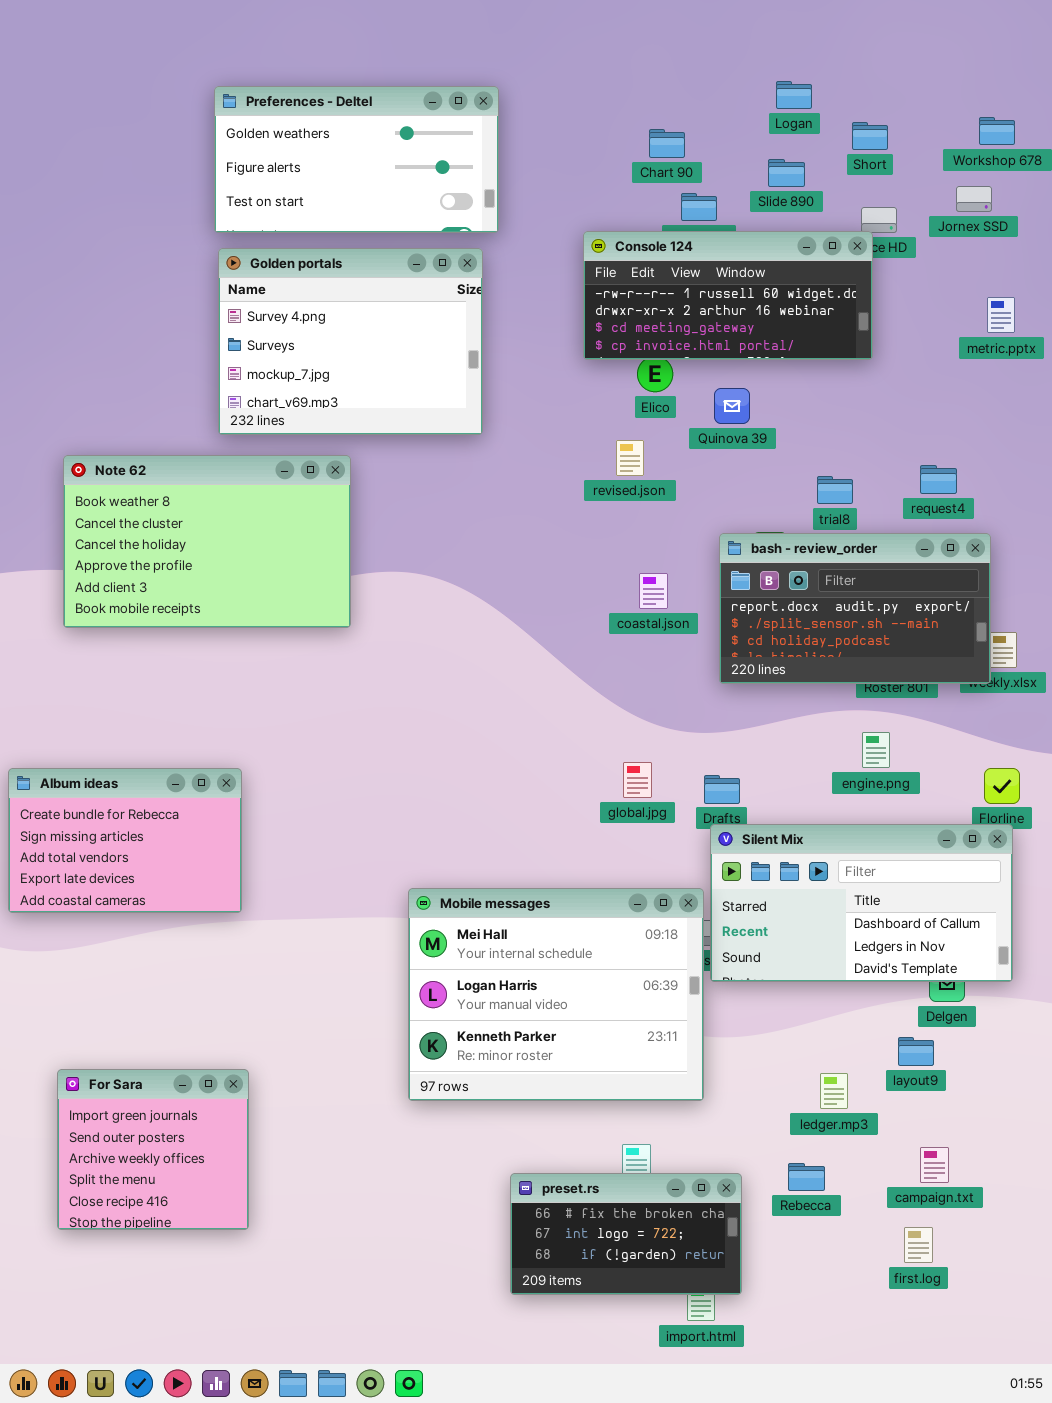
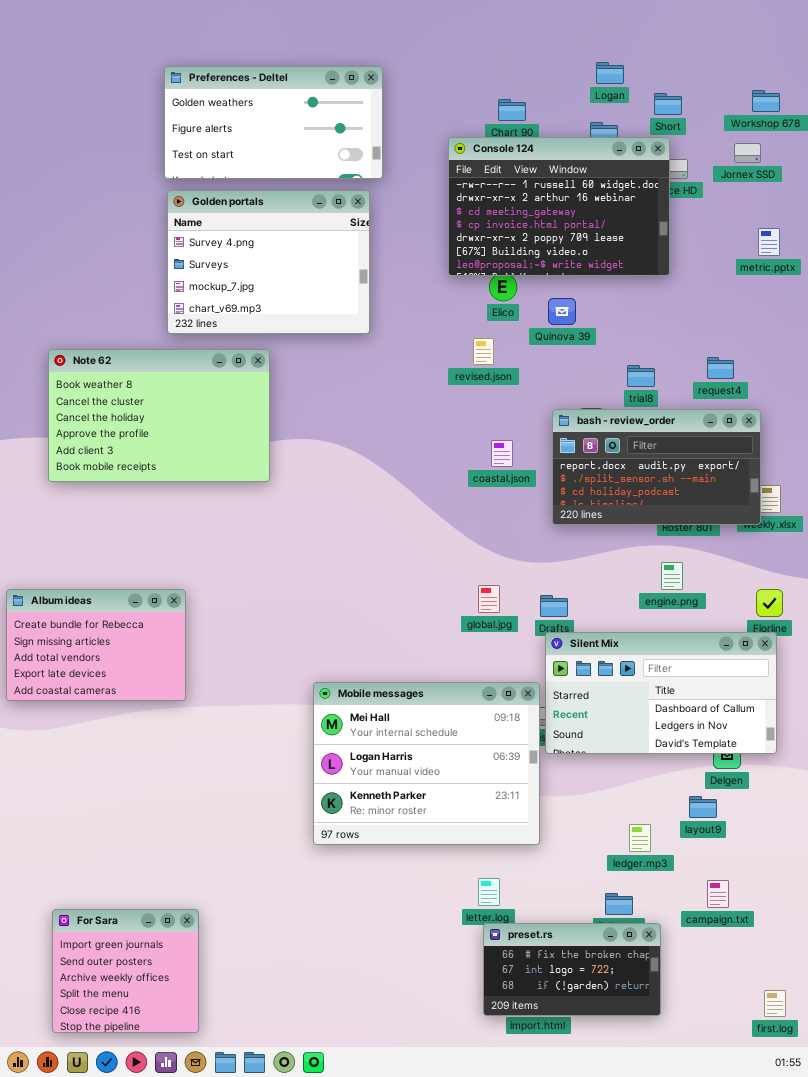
Console 124: [583,231,873,360] -> [448,137,670,276], resized
For Sara: [57,1069,249,1230] -> [52,909,199,1033], moved
preset.rs: [510,1173,742,1295] -> [483,923,661,1016], moved
first.log: [904,1227,933,1263] -> [764,990,786,1017], moved

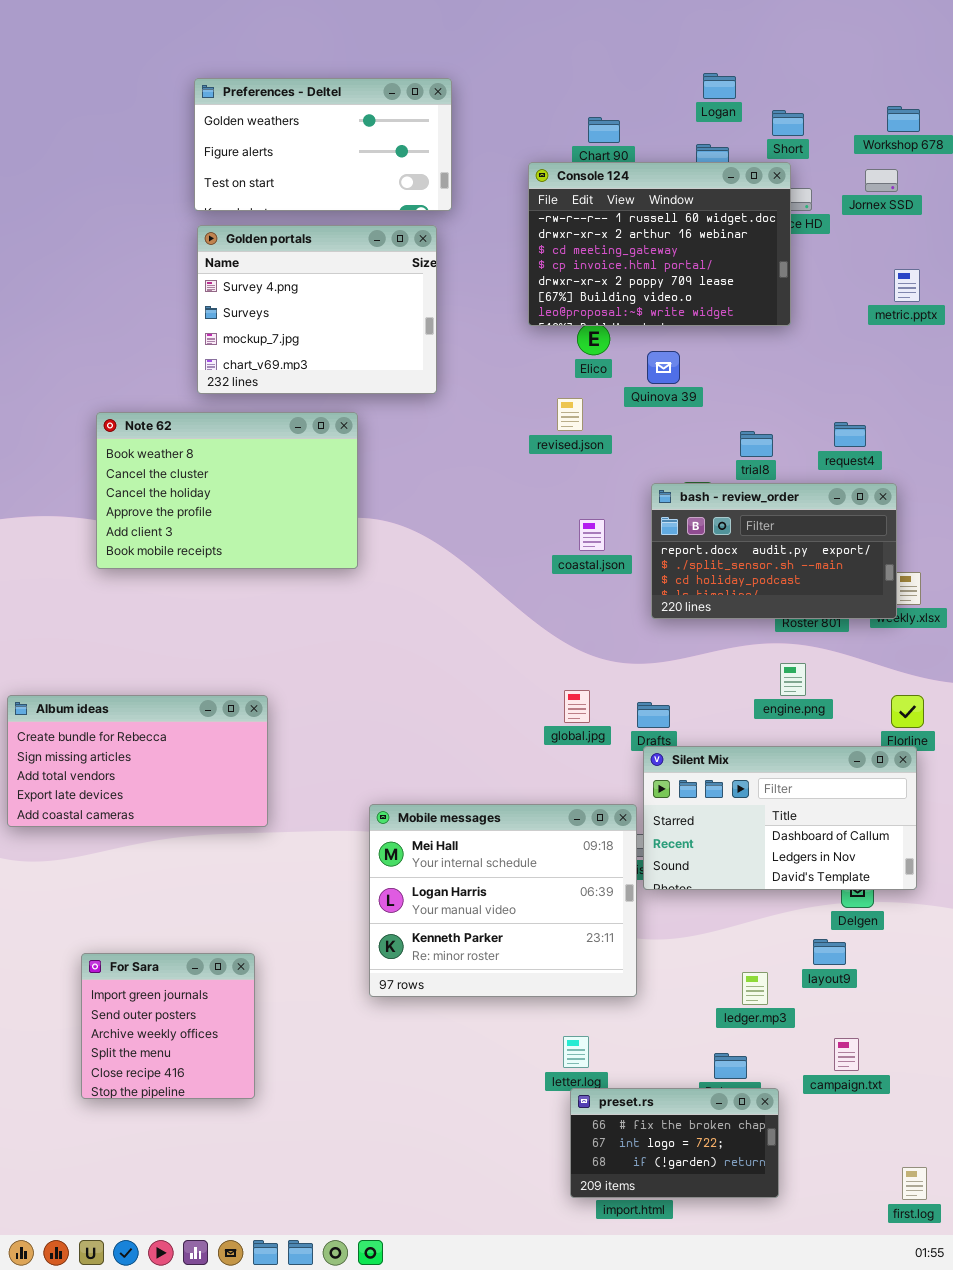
Note 62: [48,349,270,482] -> [96,412,358,569], moved
Album ideas: [6,589,186,701] -> [7,695,268,827], resized
For Sara: [52,909,199,1033] -> [81,953,255,1099], moved

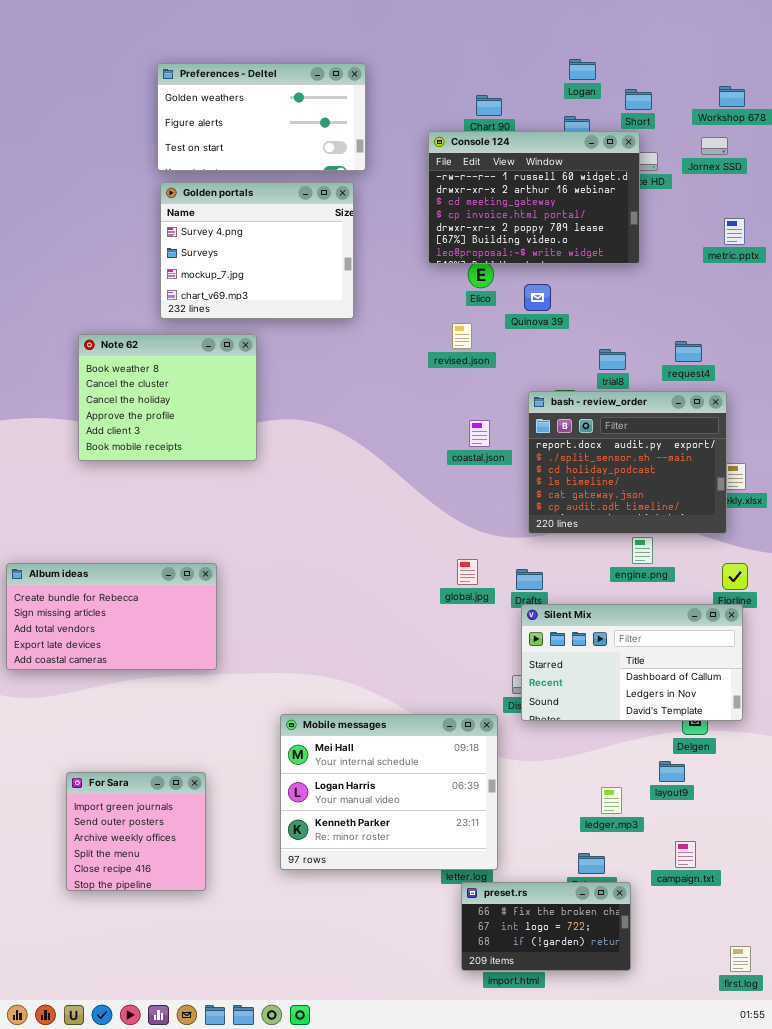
Note 62: [96,412,358,569] -> [78,334,257,461], resized
bash - review_order: [651,483,897,619] -> [528,391,727,534], resized
Mobile messages: [369,804,637,997] -> [280,714,498,870], moved

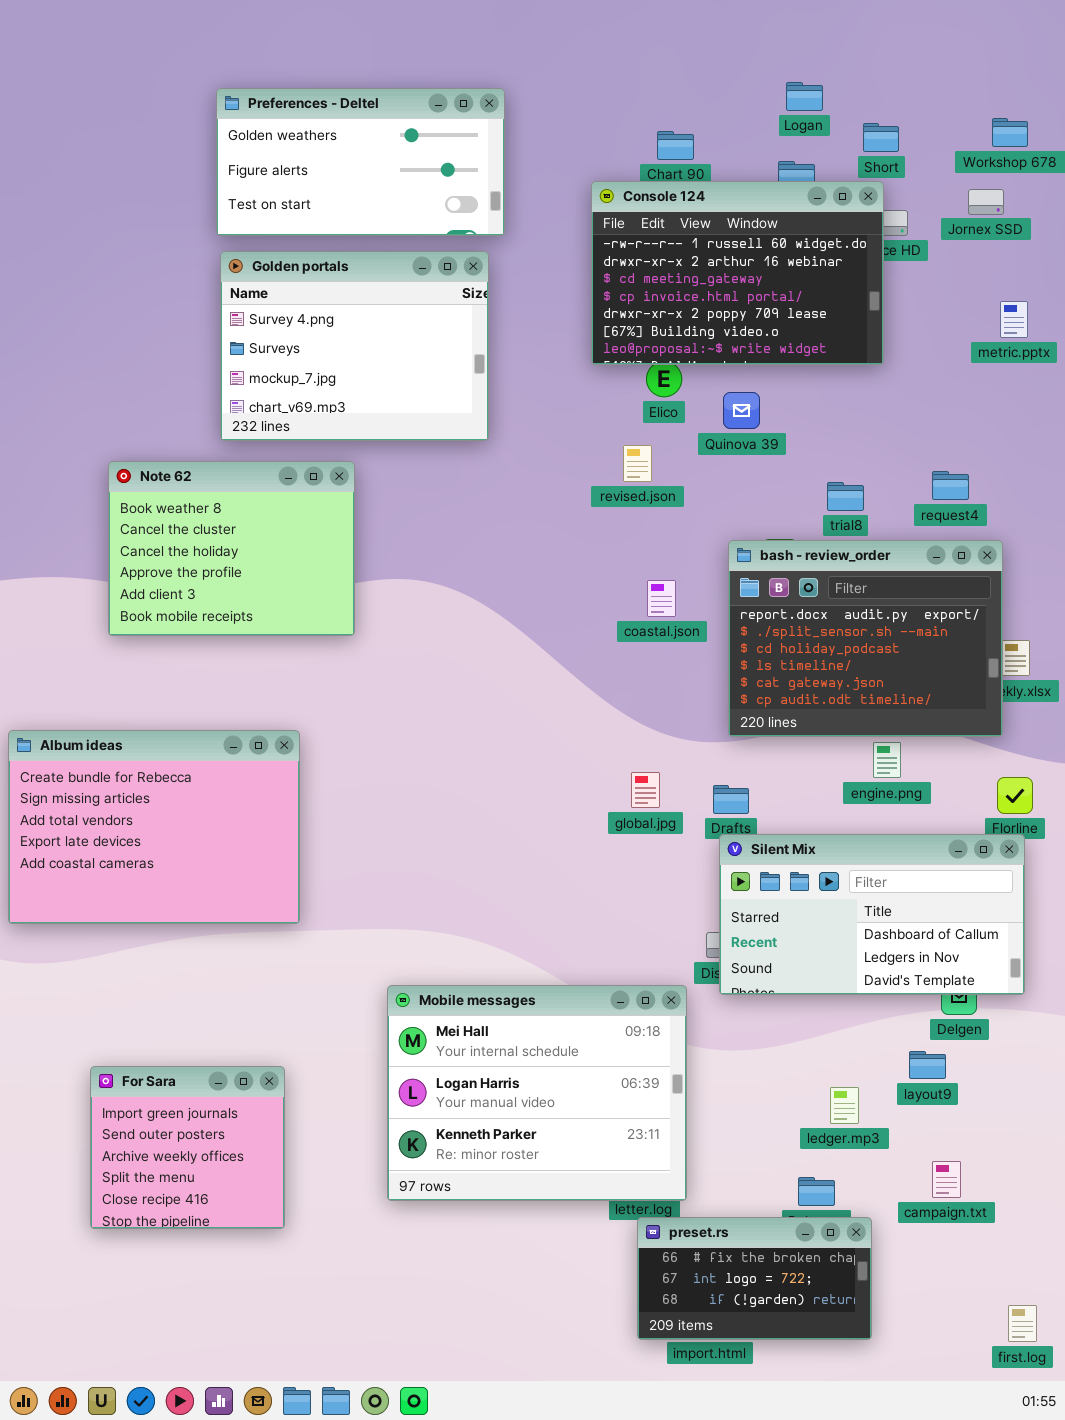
Album ideas: [6,563,217,670] -> [8,730,300,924], resized

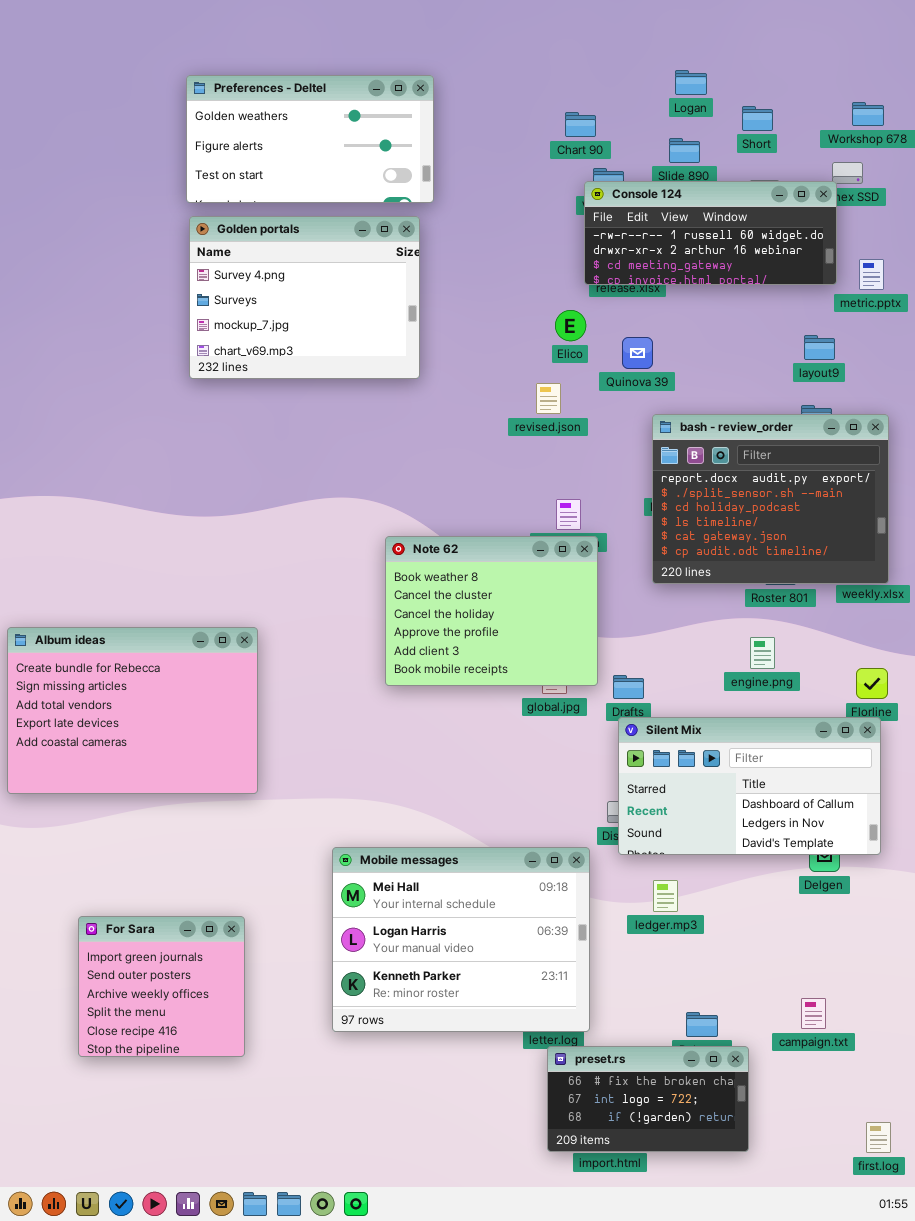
Console 124: [591,181,884,365] -> [584,181,837,285], moved, resized
Note 62: [108,461,355,636] -> [385,536,598,686], moved
bash - review_order: [728,540,1003,737] -> [652,414,889,584], moved
layout9: [909,1051,946,1079] -> [804,335,835,360], moved
ledger.mp3: [830,1087,859,1124] -> [653,880,678,912], moved

